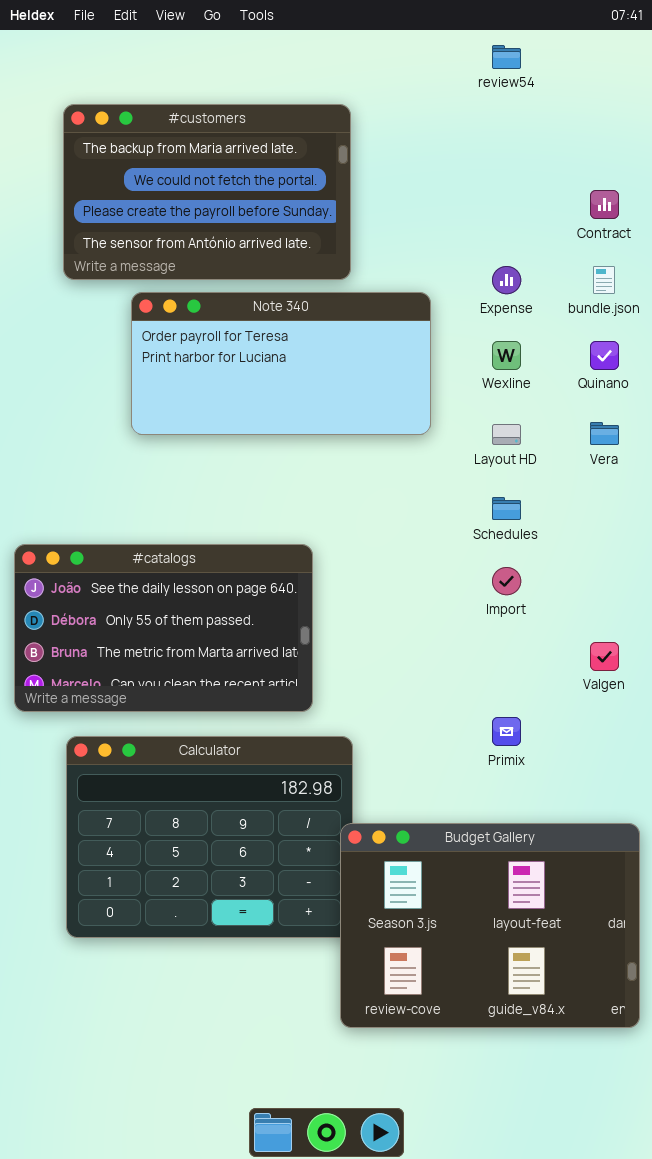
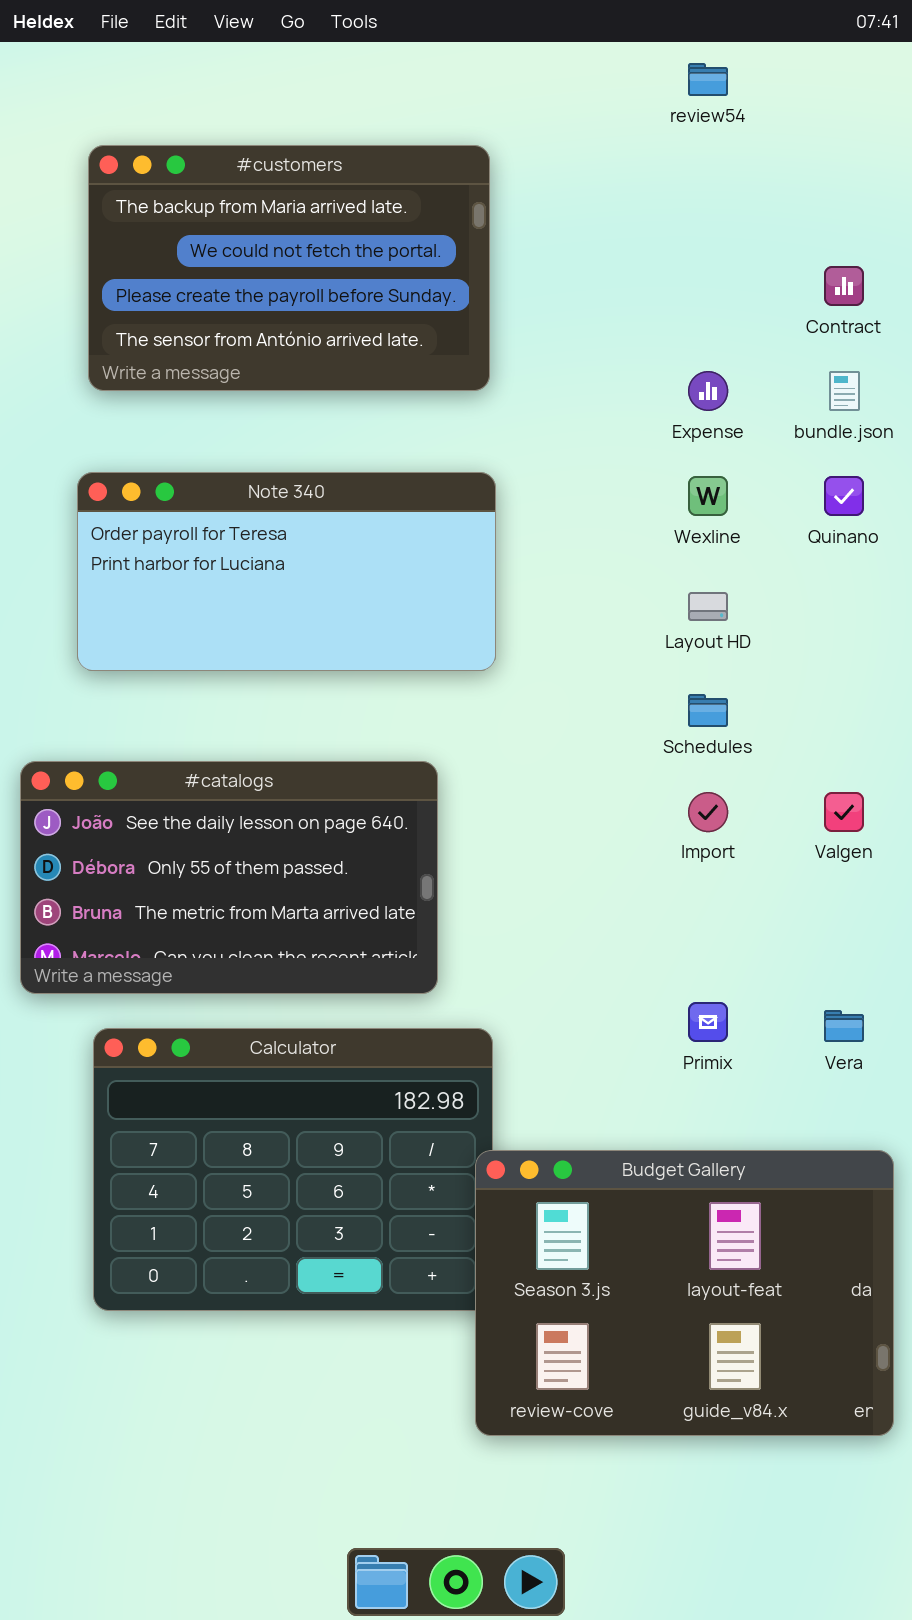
Note 340: [131,292,431,435] -> [77,472,496,671], moved
Vera: [590,422,619,445] -> [824,1010,864,1042], moved
Valgen: [590,642,619,671] -> [824,792,864,832], moved

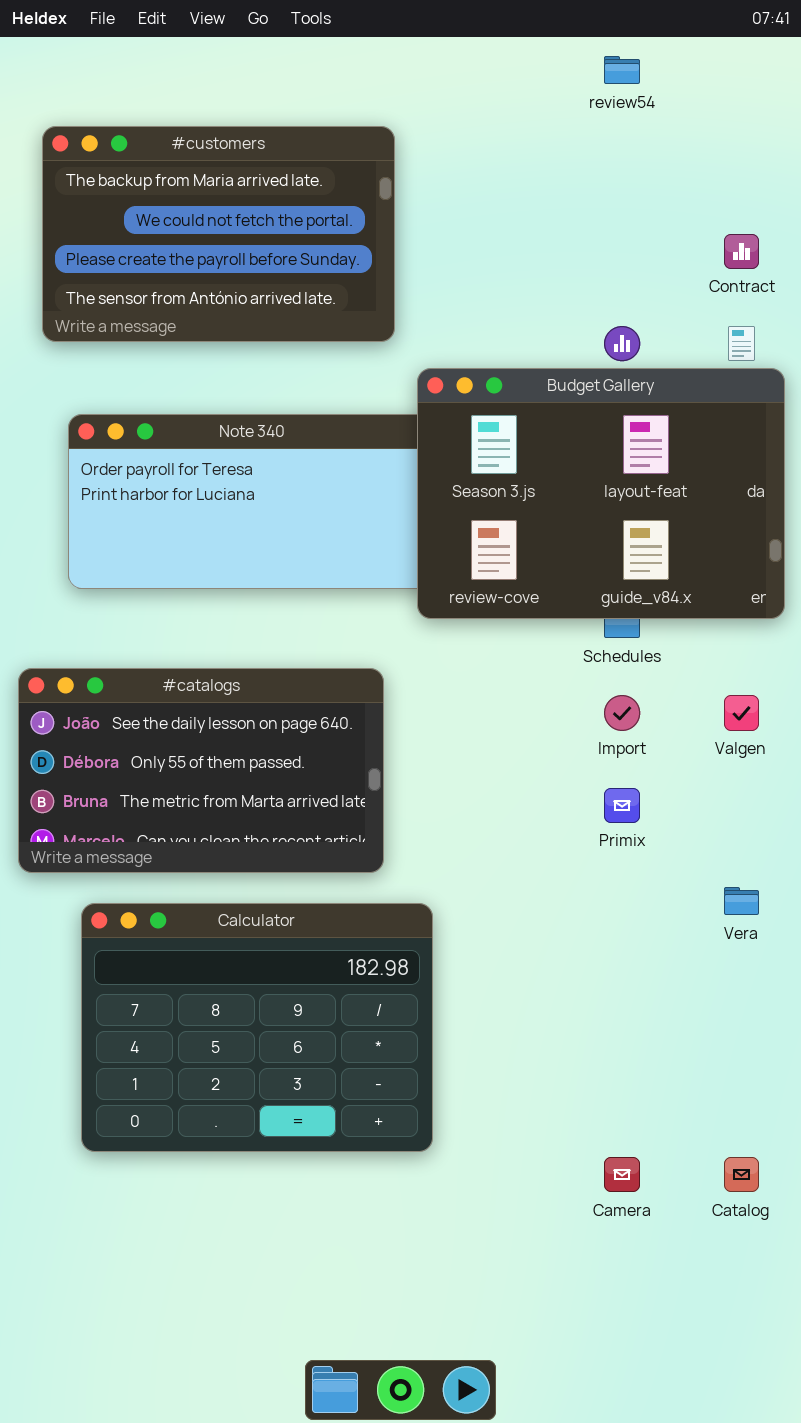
#customers: [88,145,490,391] -> [42,126,395,342], moved
Primix: [688,1002,728,1042] -> [604,788,640,823], moved
Budget Gallery: [475,1150,894,1436] -> [417,368,785,619], moved

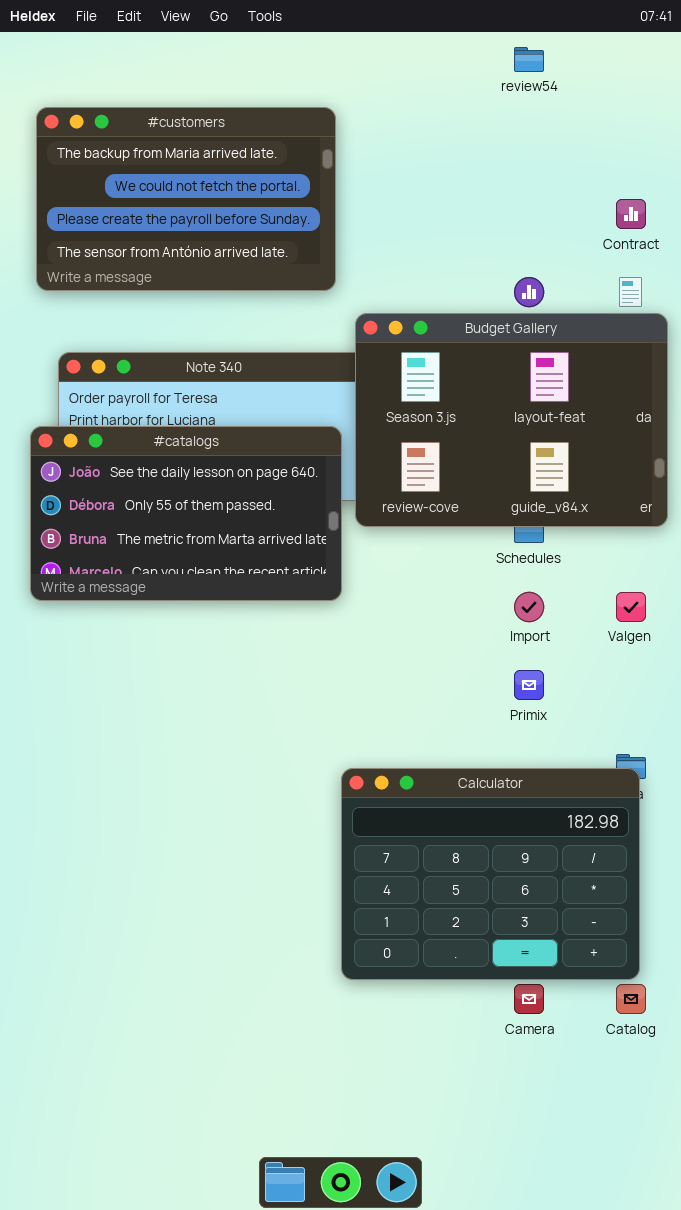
#catalogs: [18,668,384,873] -> [30,426,342,601], moved
Calculator: [81,903,433,1152] -> [341,768,640,980], moved

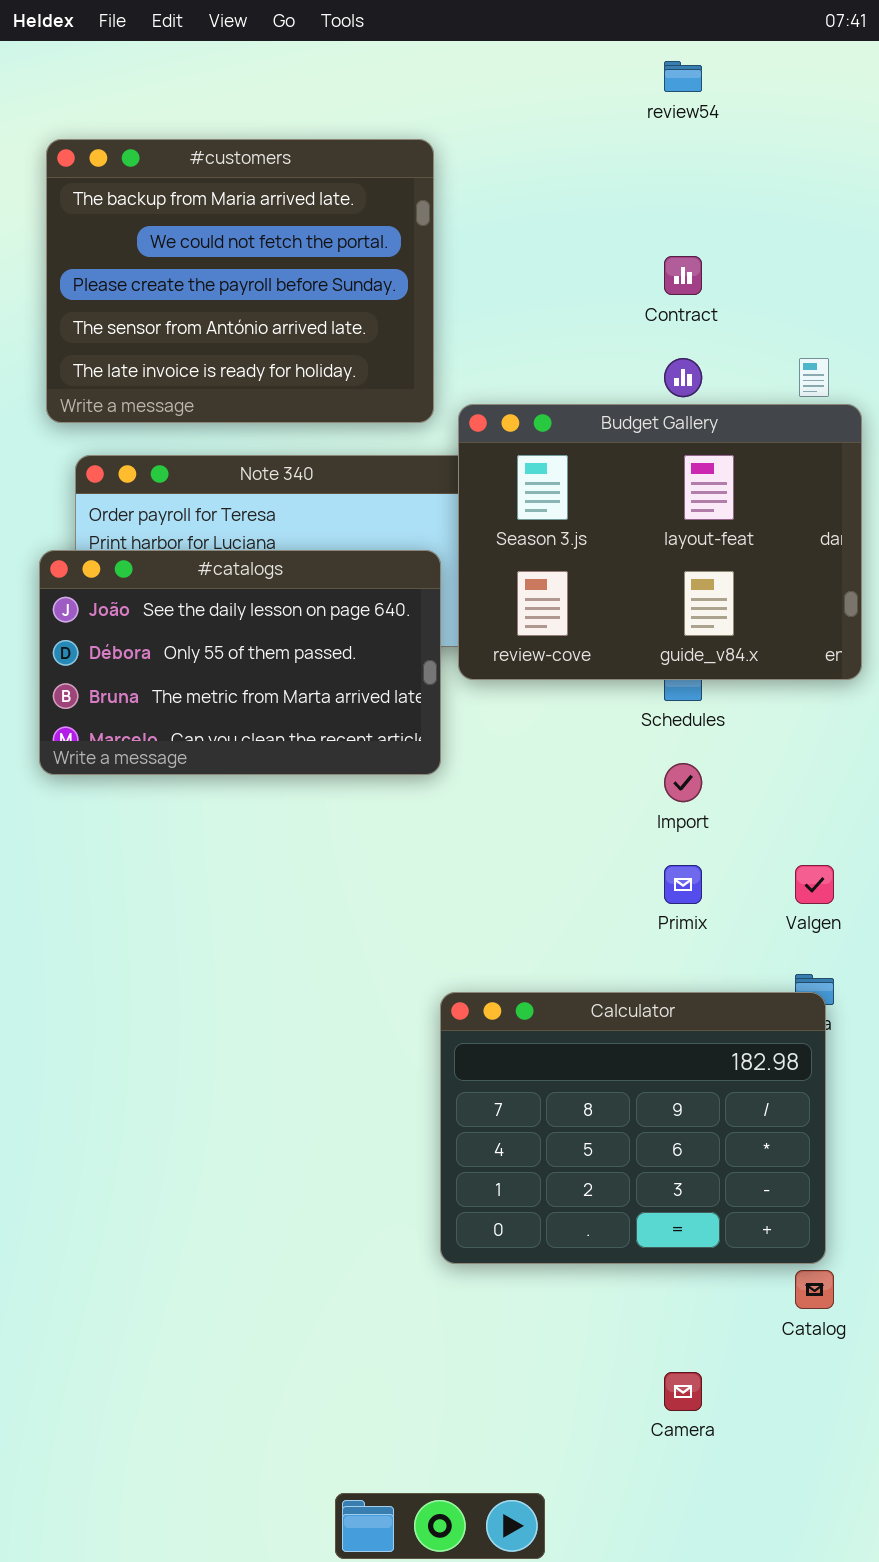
#customers: [36,107,336,291] -> [46,139,434,423], resized
Contract: [616,199,646,229] -> [664,256,702,295], moved
Valgen: [616,592,646,622] -> [795,865,834,904], moved
Camera: [514,984,544,1014] -> [664,1372,702,1411], moved

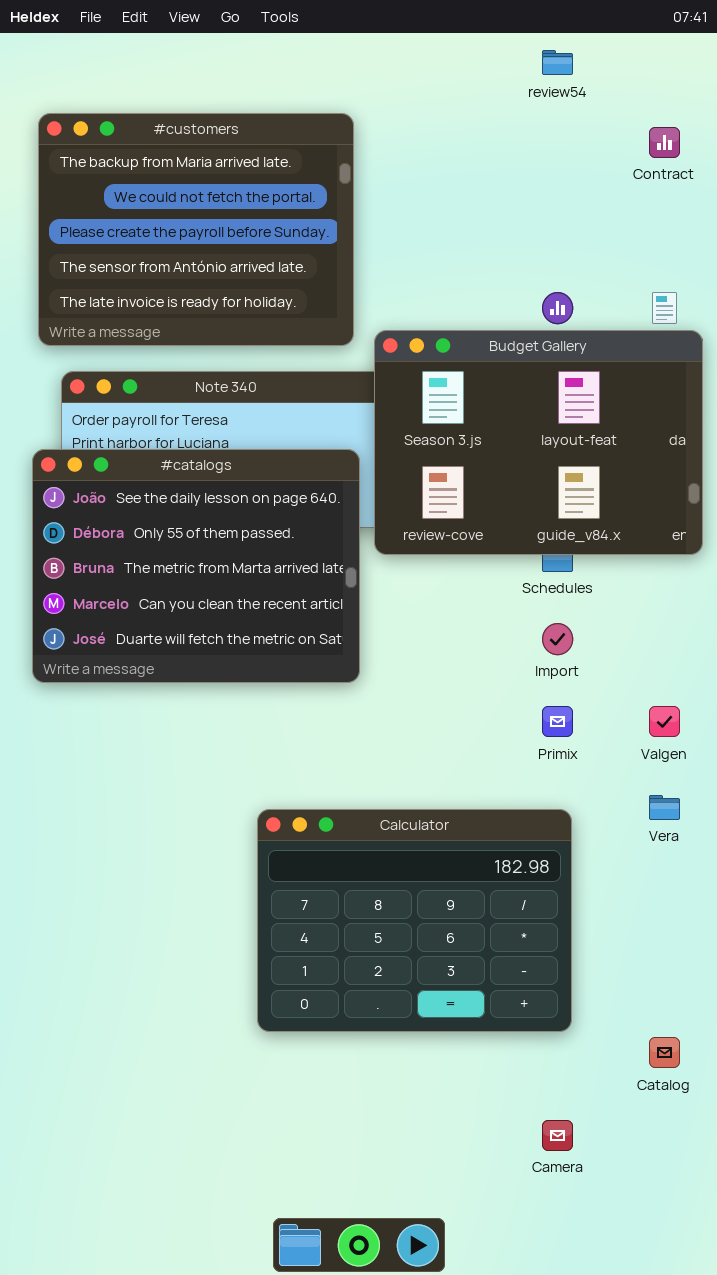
Contract: [664,256,702,295] -> [649,127,680,158], moved
#catalogs: [39,550,441,775] -> [32,449,360,683], resized
Calculator: [440,992,826,1264] -> [257,809,572,1032], moved

